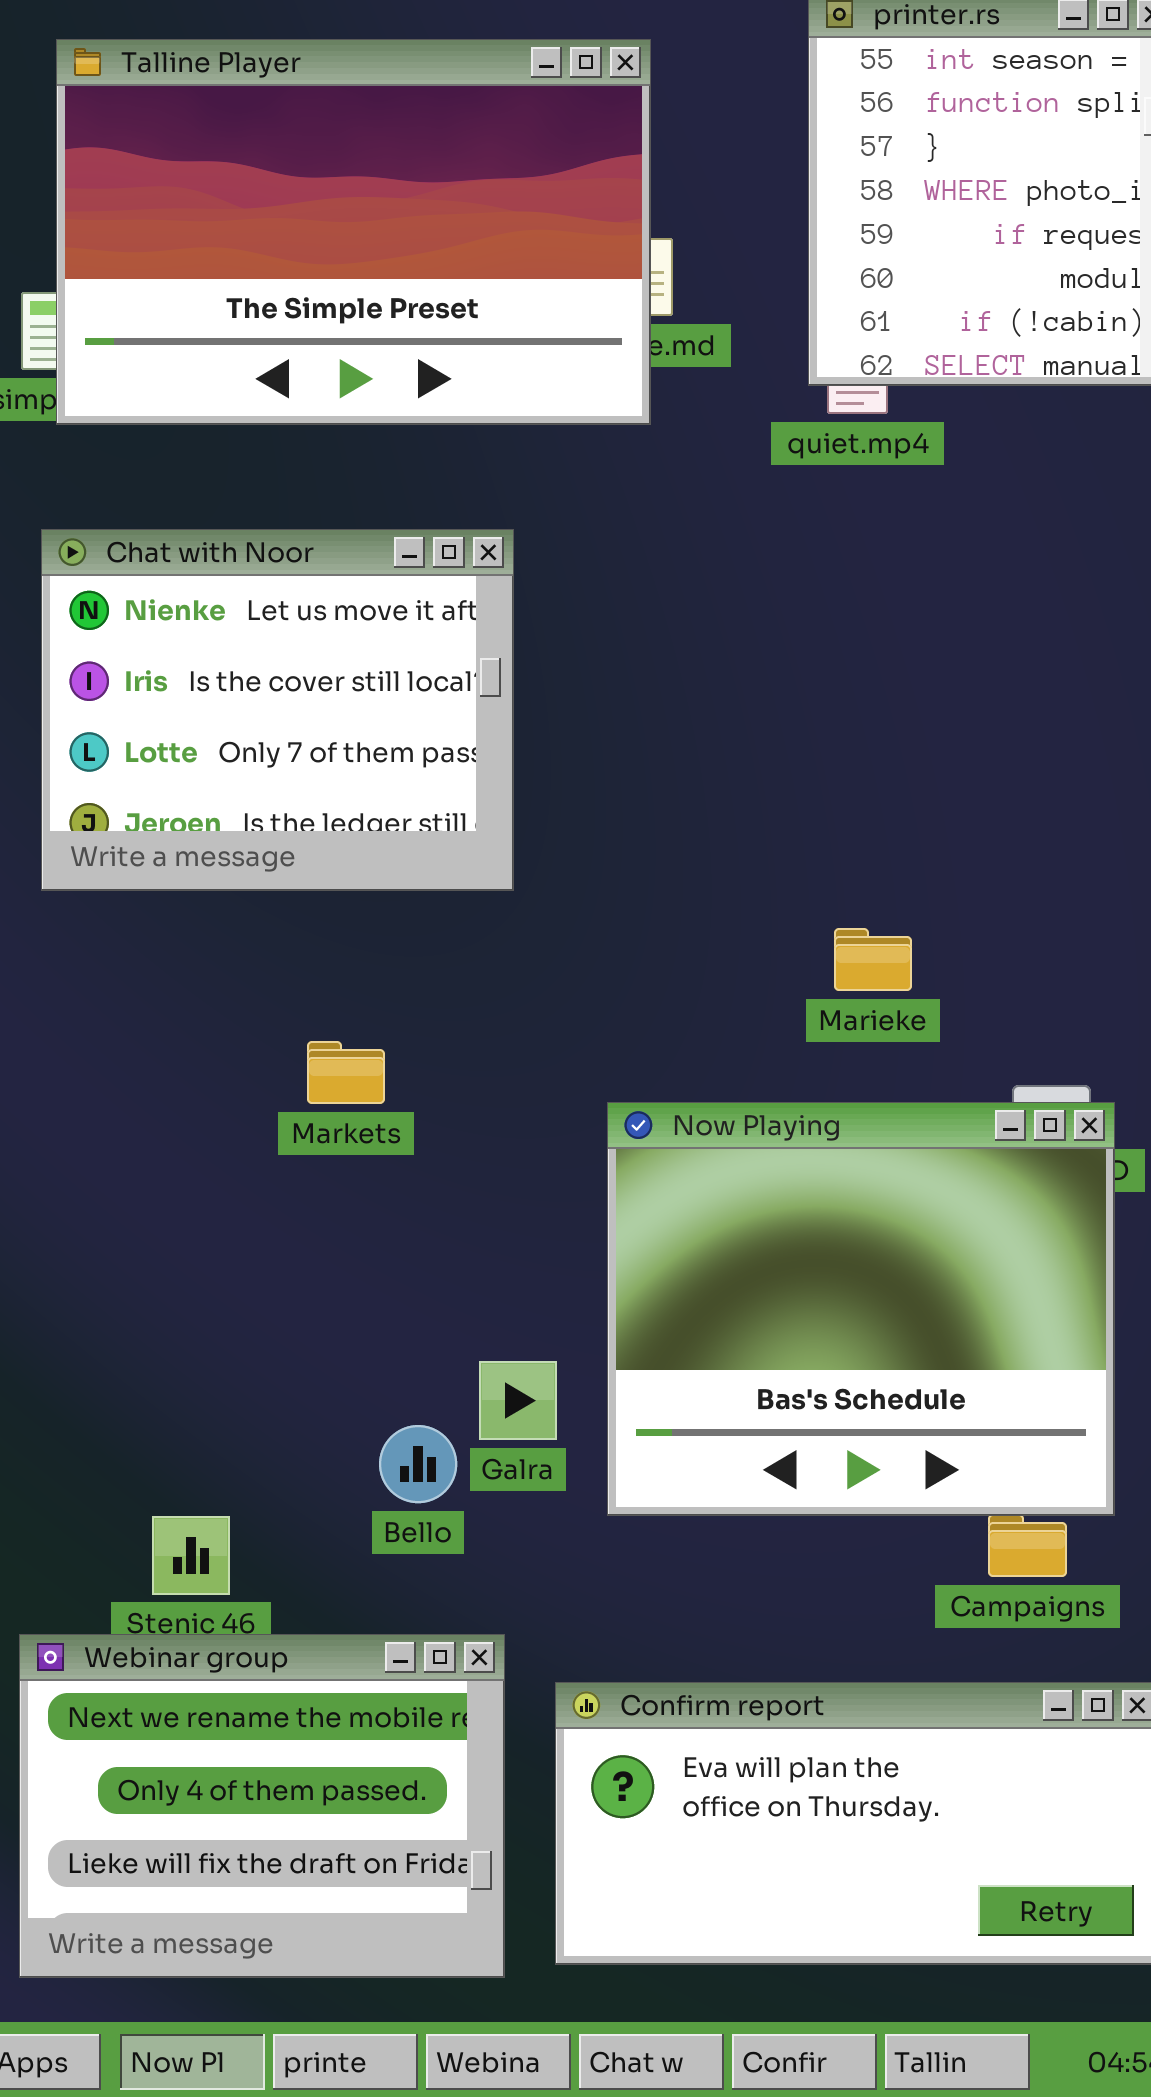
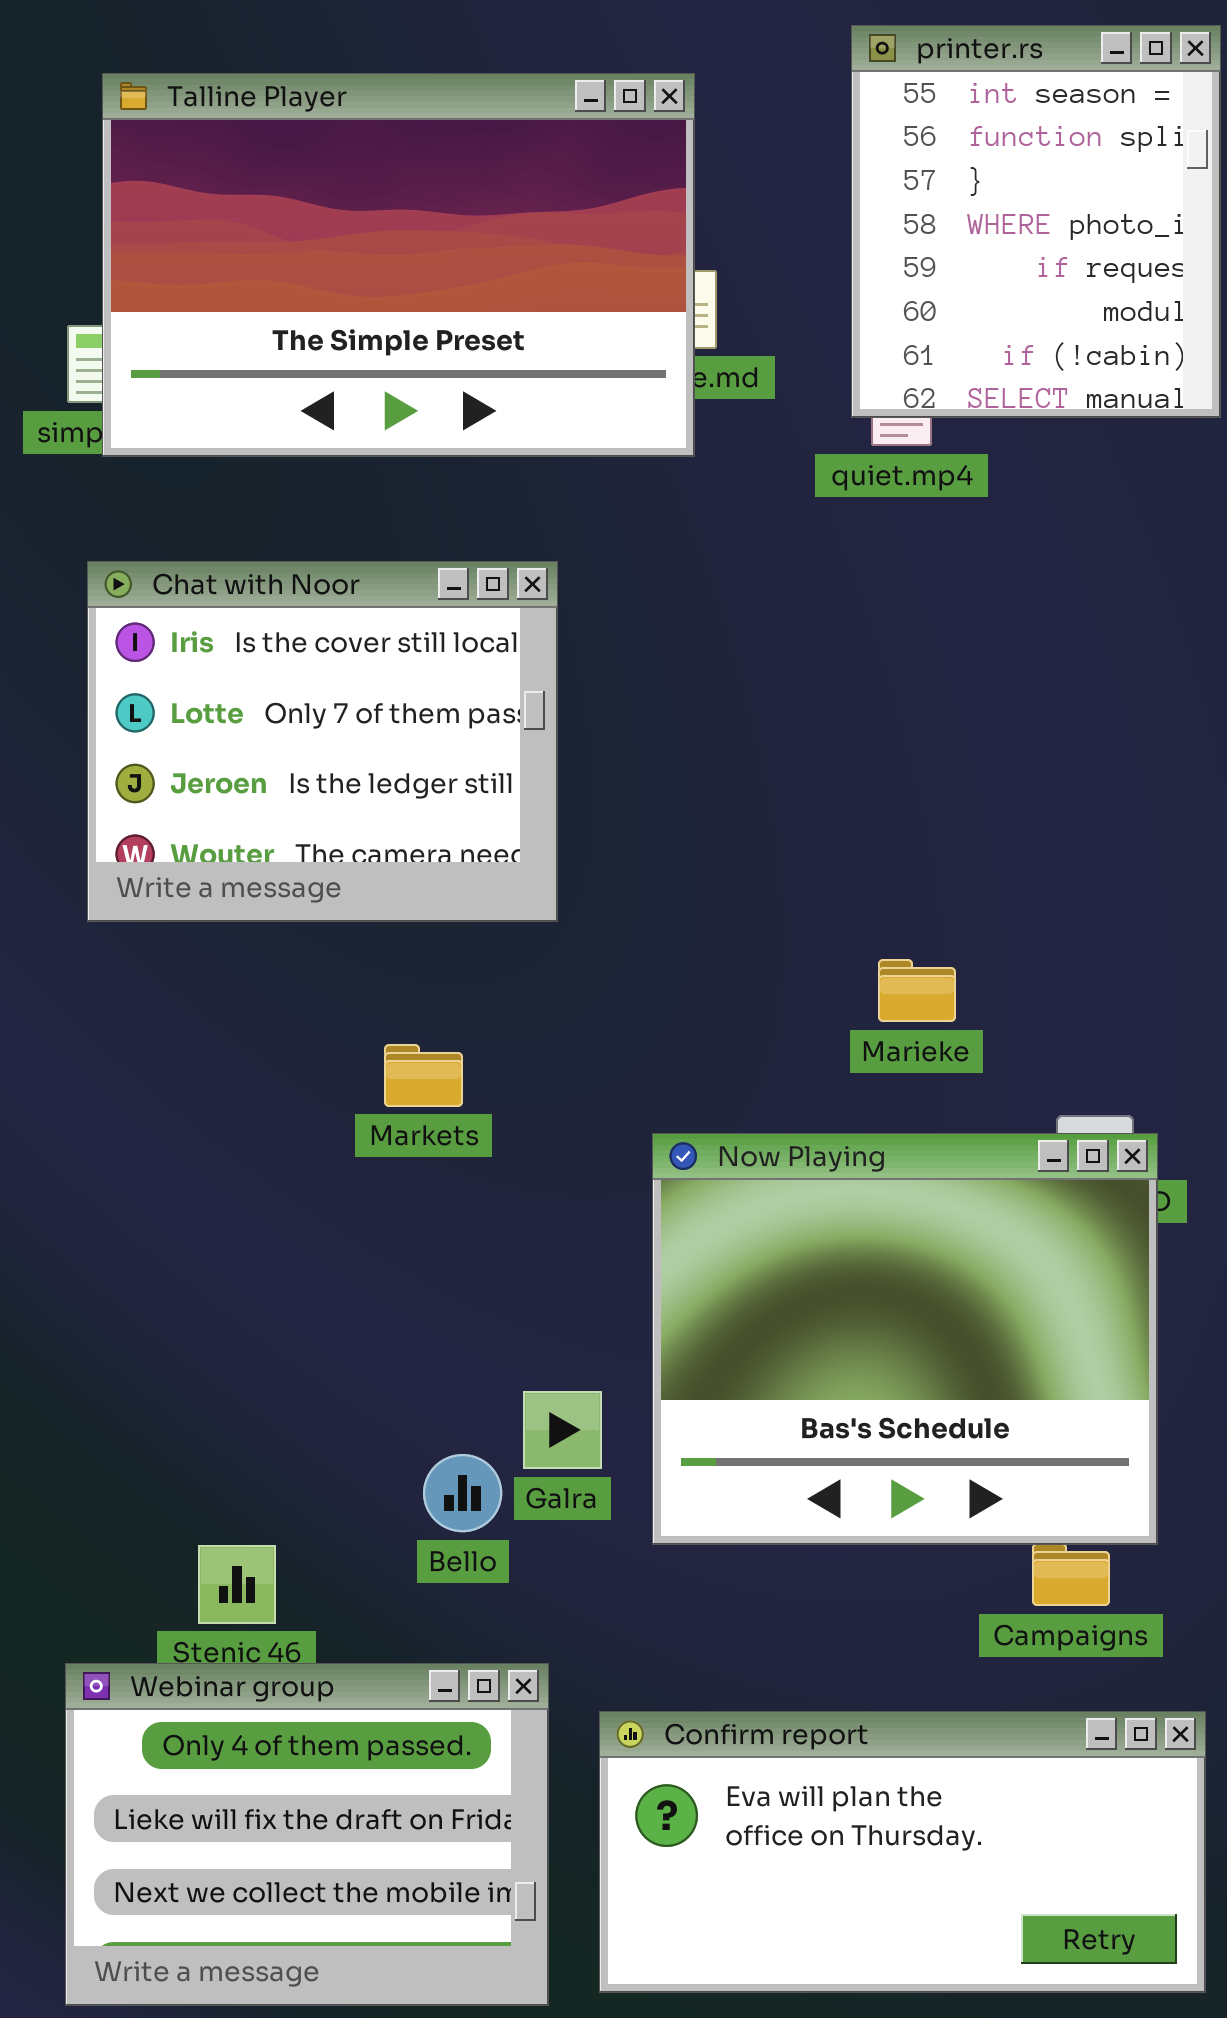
Chat with Noor: [41,529,514,891] -> [87,561,558,922], scrolled down 1 row
Markets: [307,1041,385,1104] -> [384,1044,463,1107], moved
Webinar group: [19,1634,505,1978] -> [65,1663,549,2006], scrolled down 1 row

